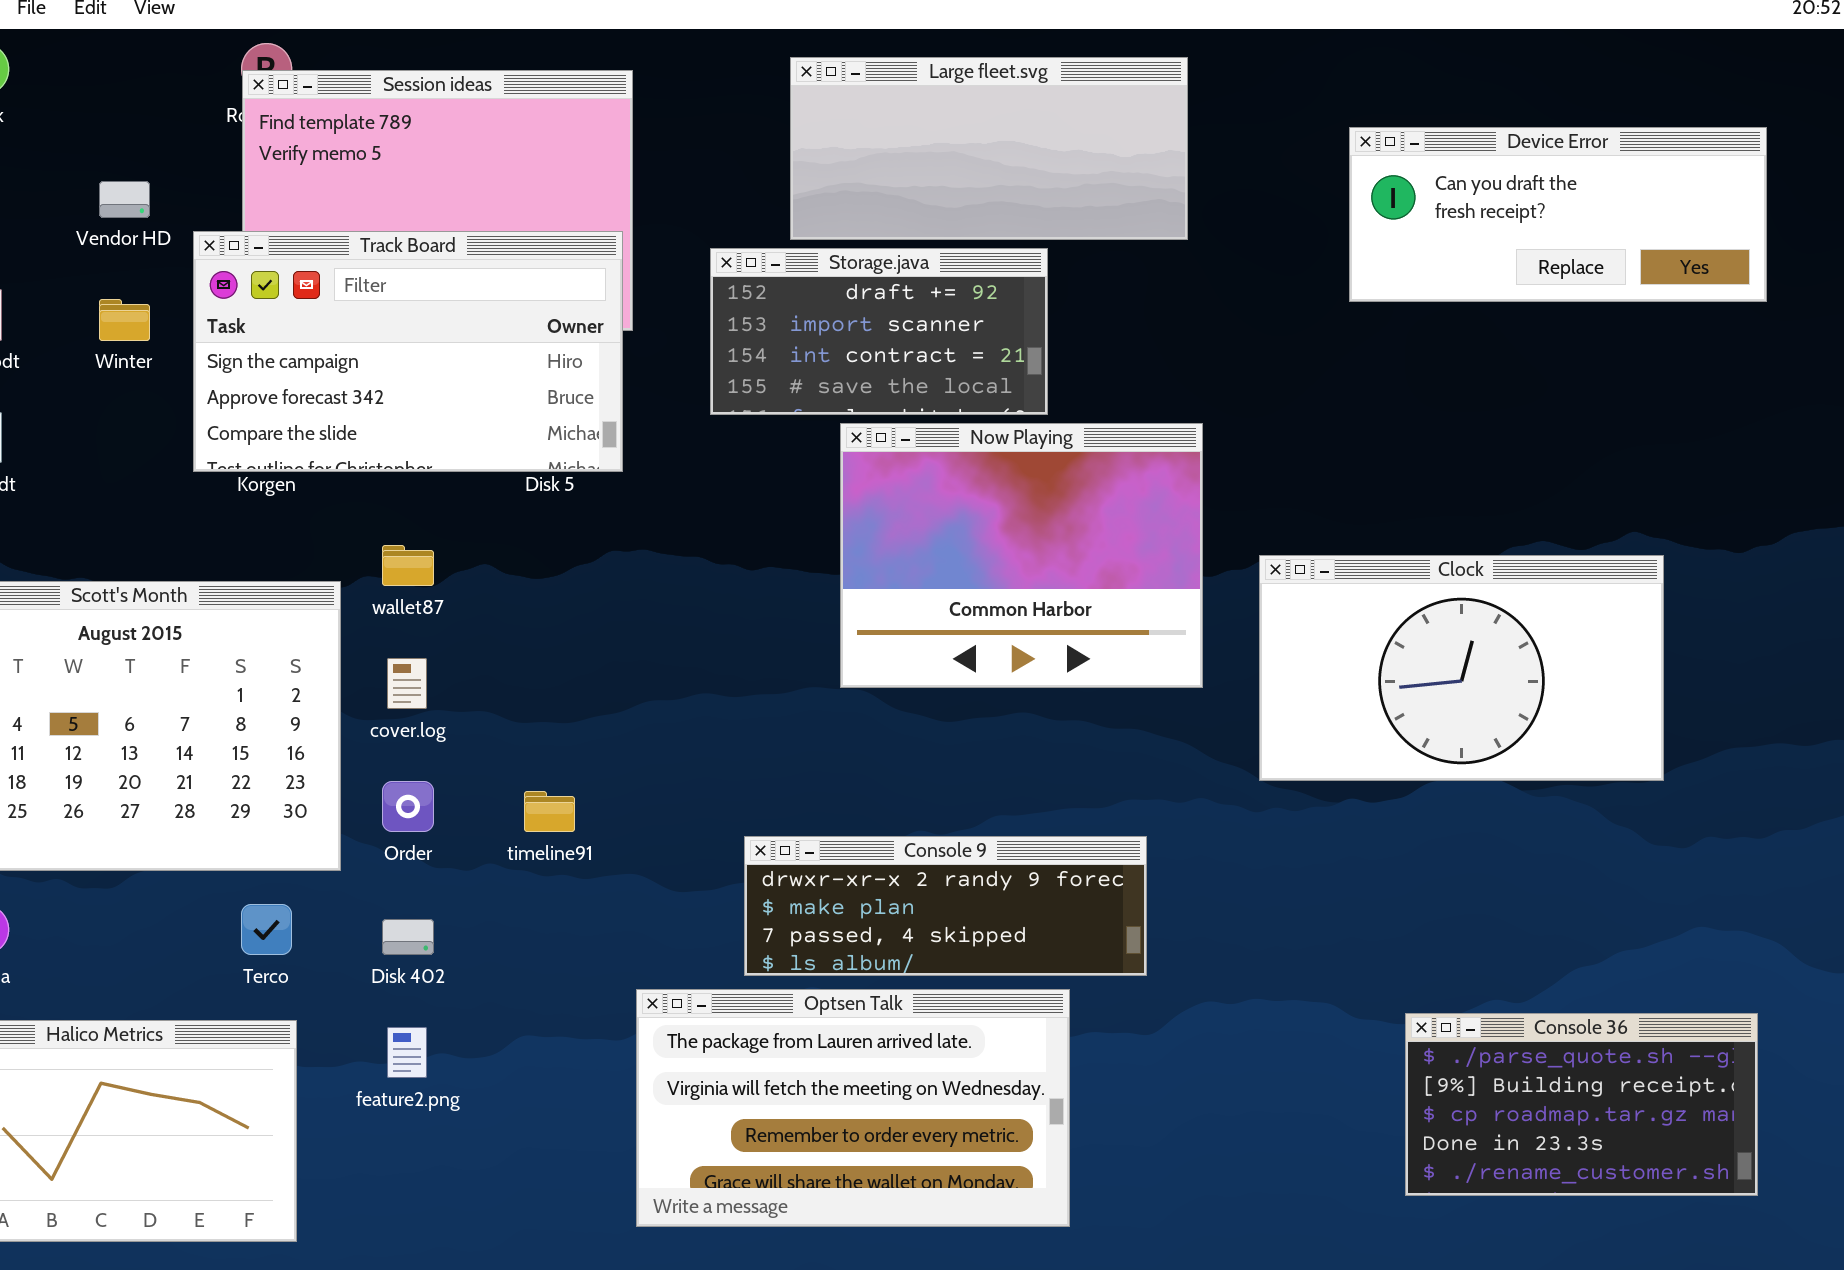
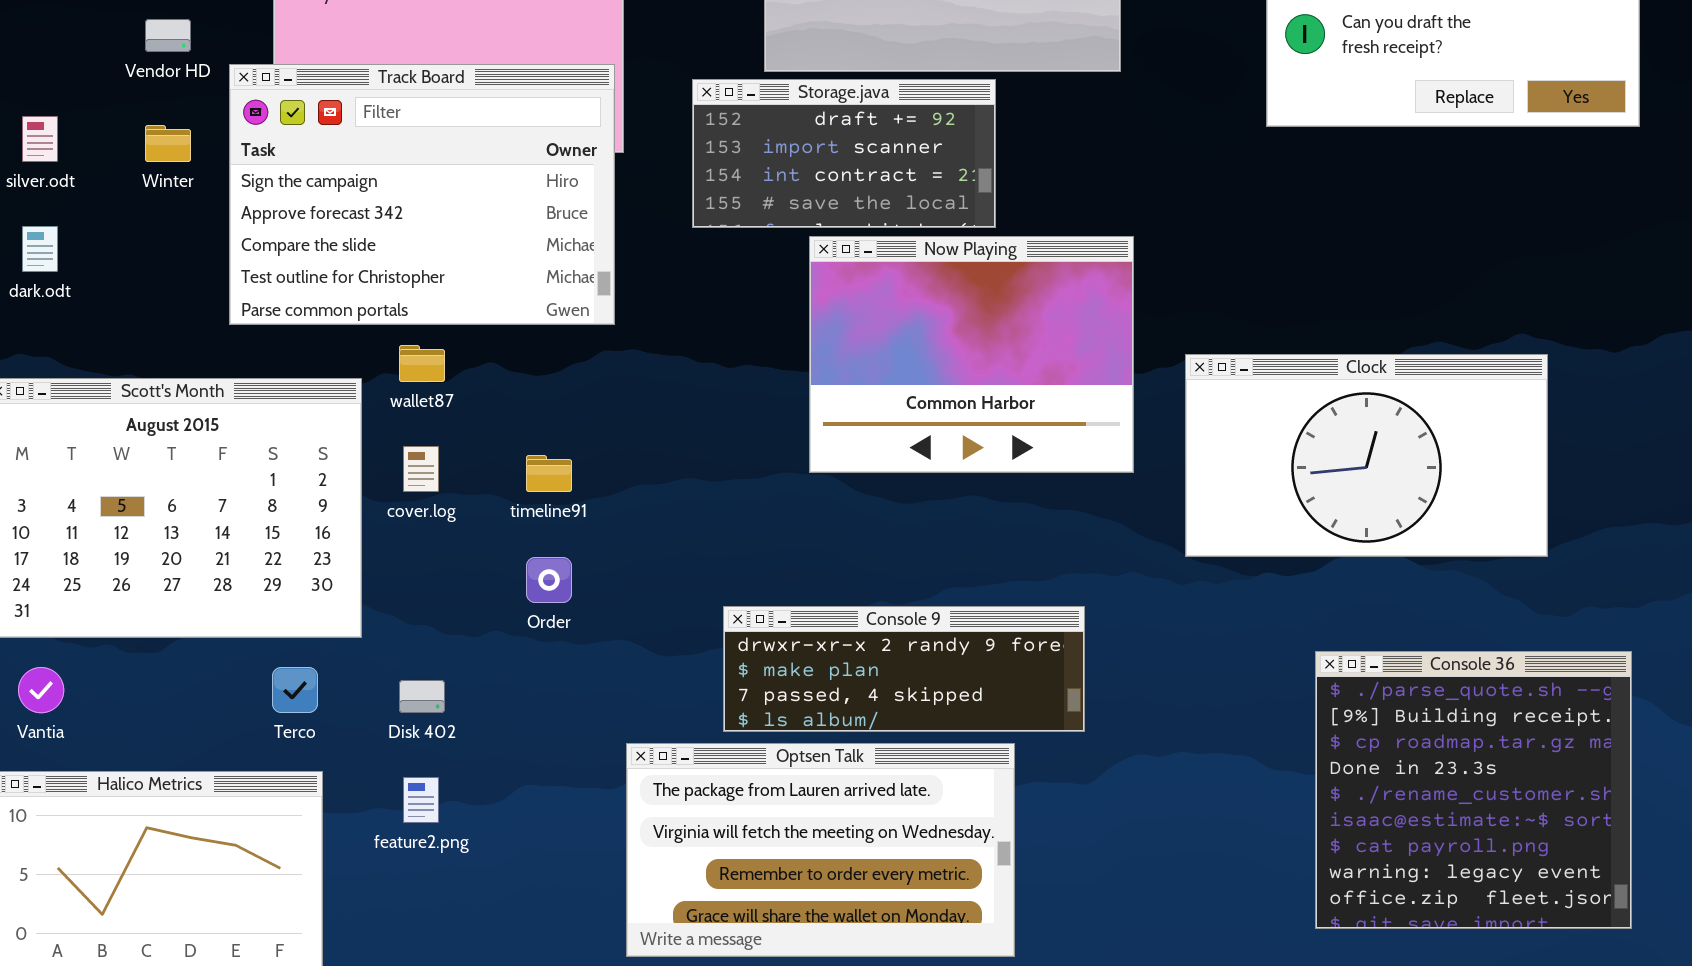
Track Board: [193,231,623,472] -> [229,64,615,325], resized
Order: [382,781,434,832] -> [526,557,572,603], moved
timeline91: [524,791,575,832] -> [526,455,572,492], moved
Console 36: [1405,1013,1758,1196] -> [1315,651,1632,929], resized

